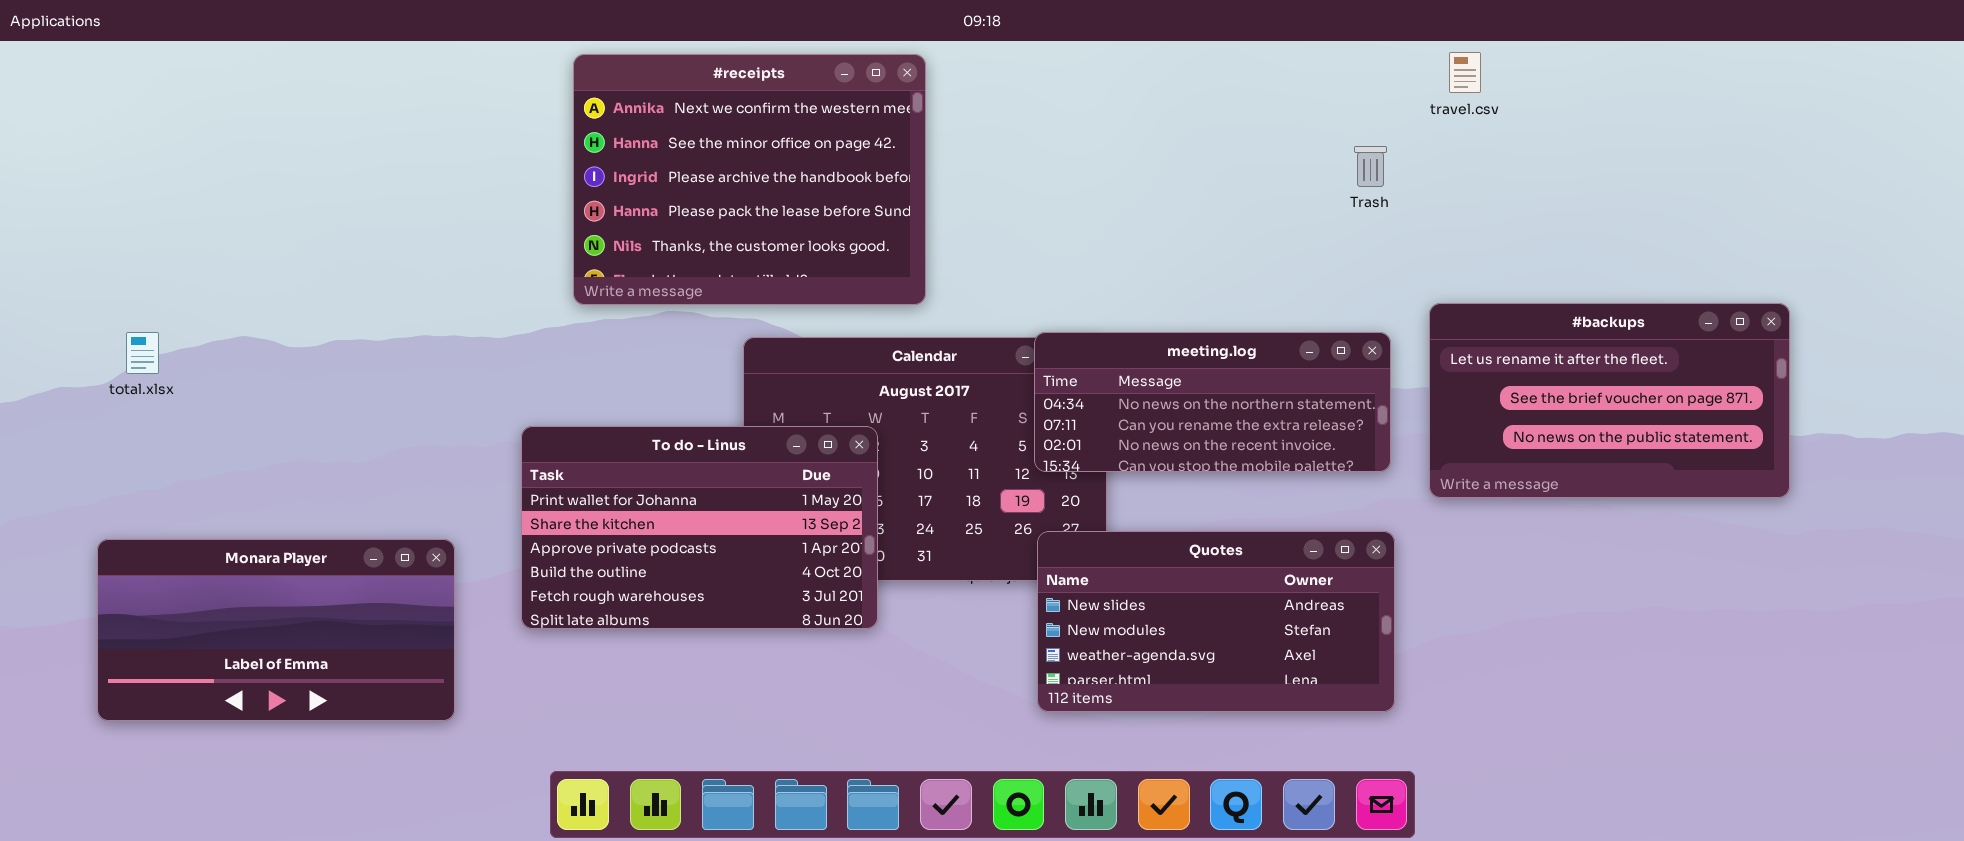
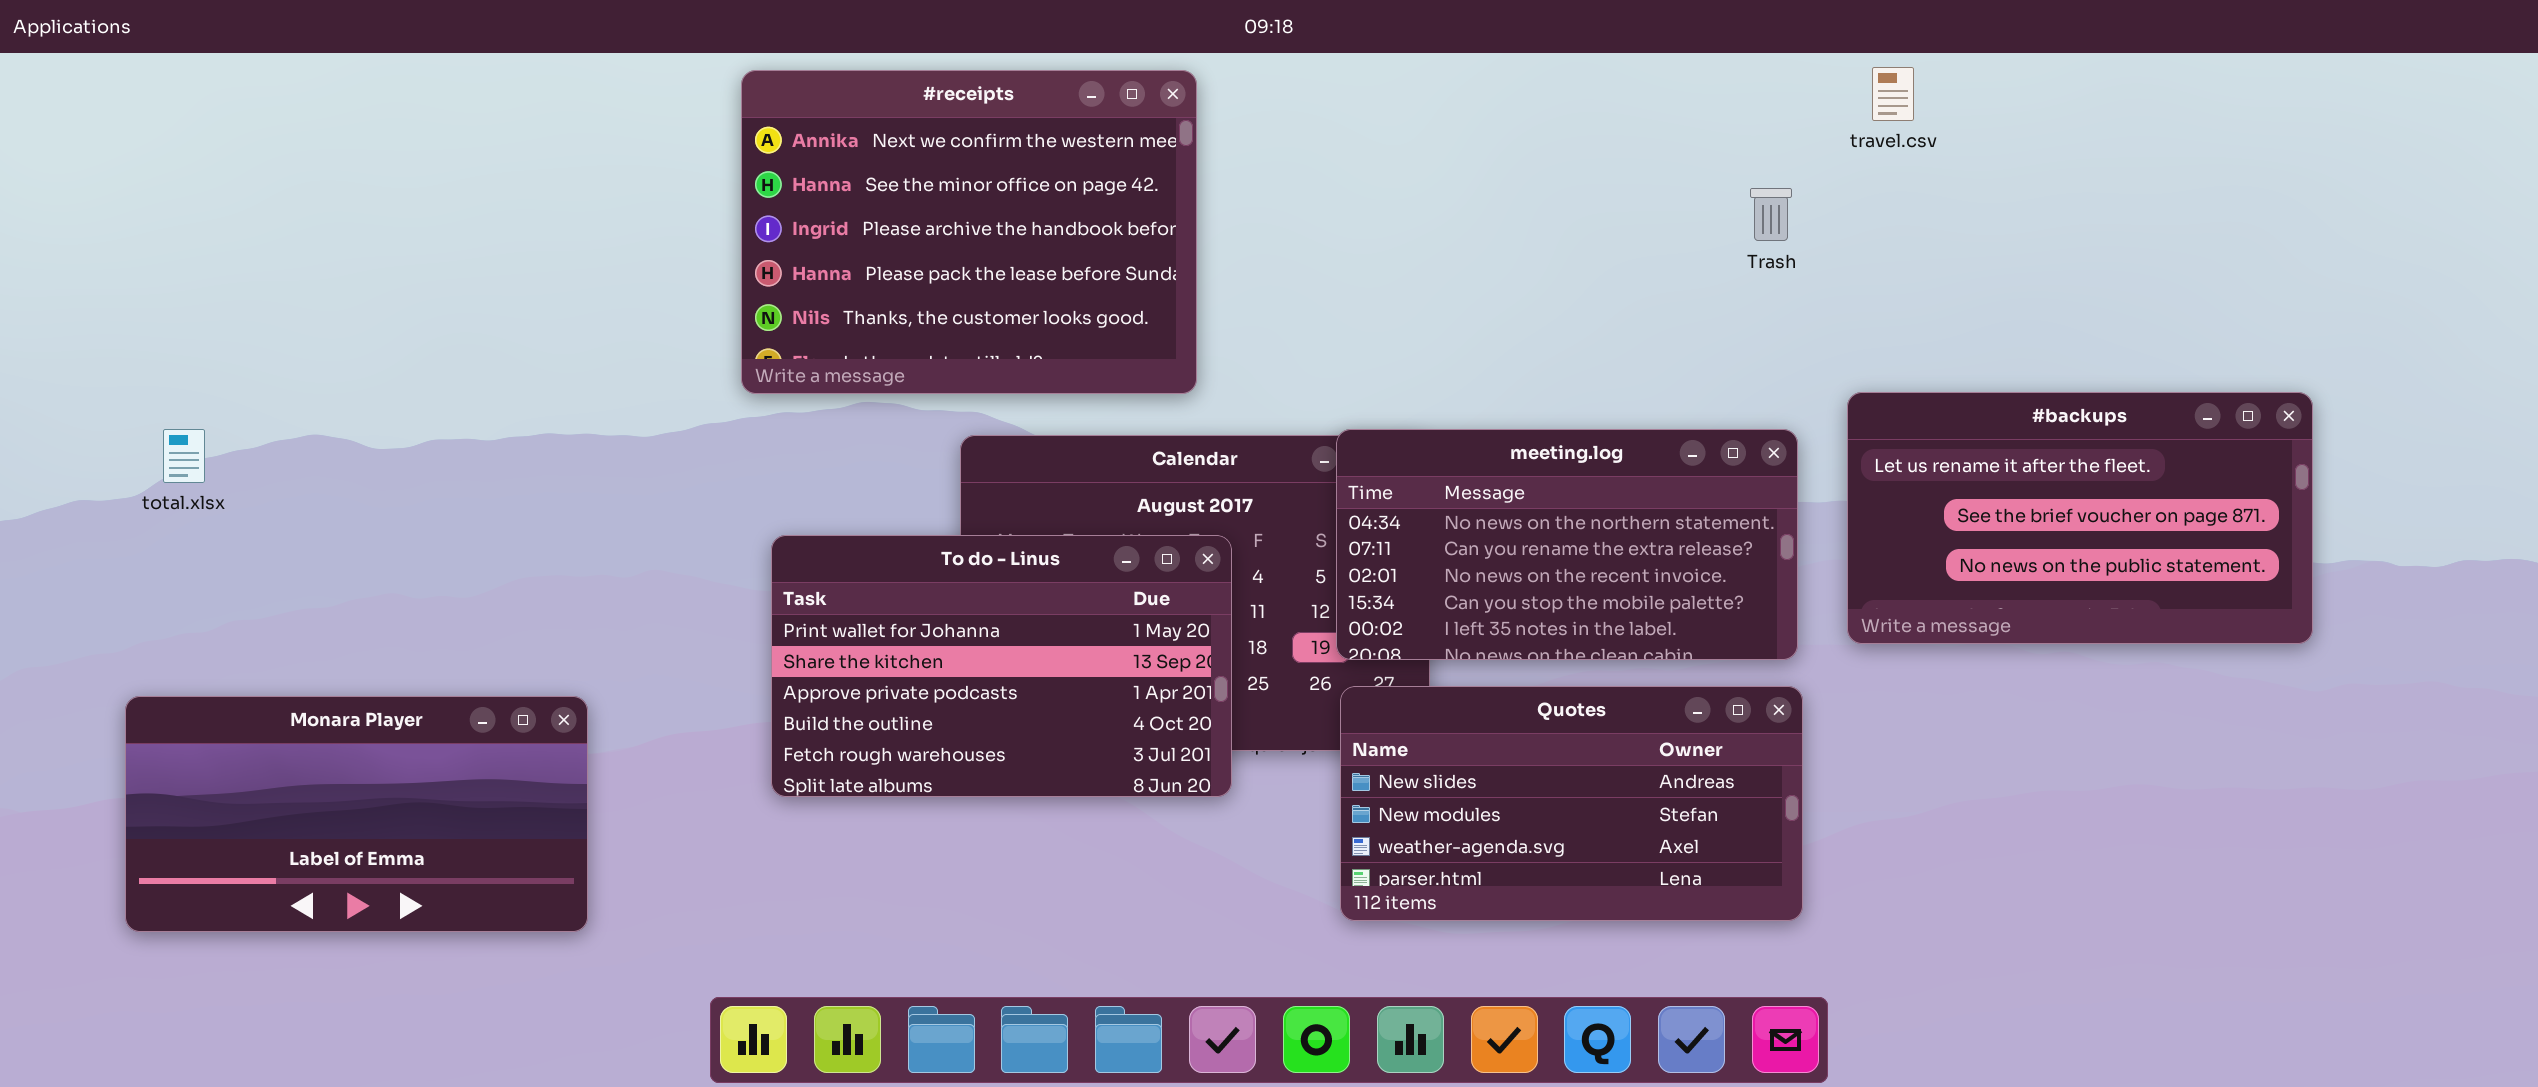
meeting.log: [1034,332,1391,472] -> [1336,429,1798,660], resized
To do - Linus: [521,426,878,629] -> [771,535,1232,797], moved

